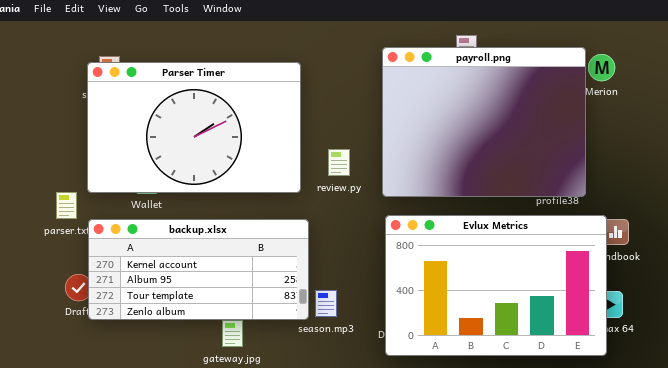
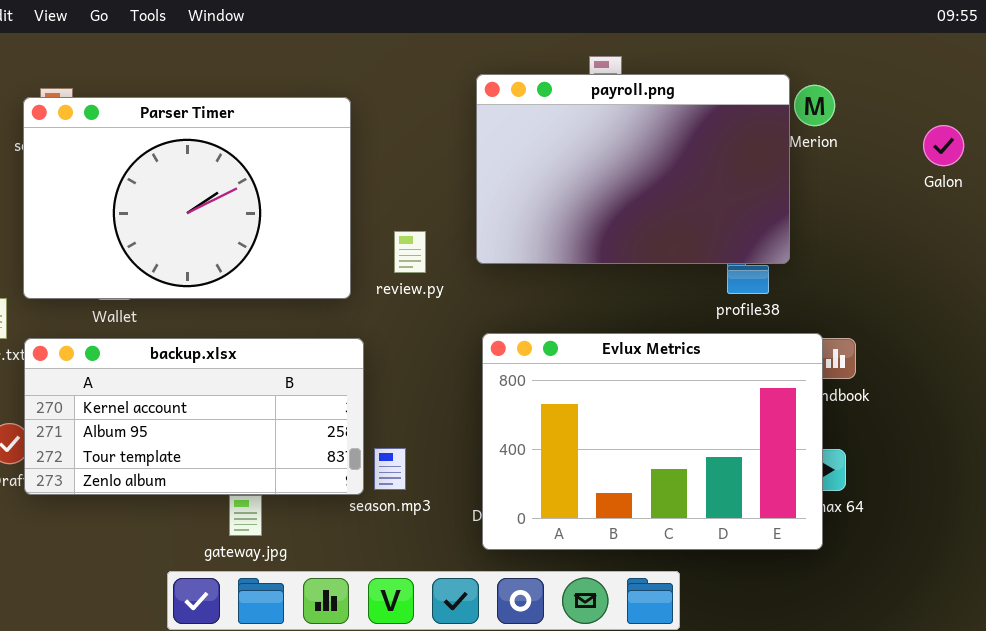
payroll.png: [382,47,586,197] -> [476,74,790,264], resized

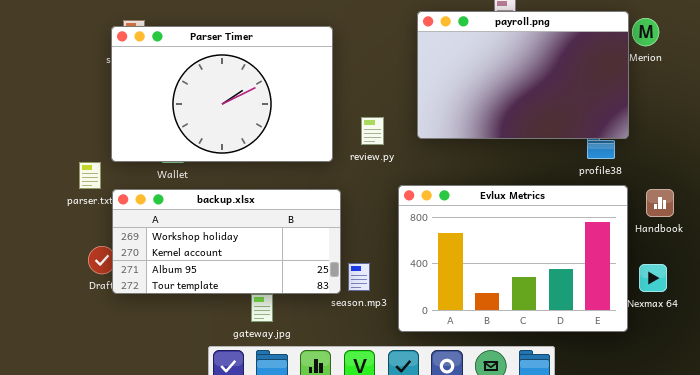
Evlux Metrics: [482,333,823,550] -> [398,185,628,332], moved
backup.xlsx: [24,338,364,495] -> [112,189,341,294], scrolled up 1 row

